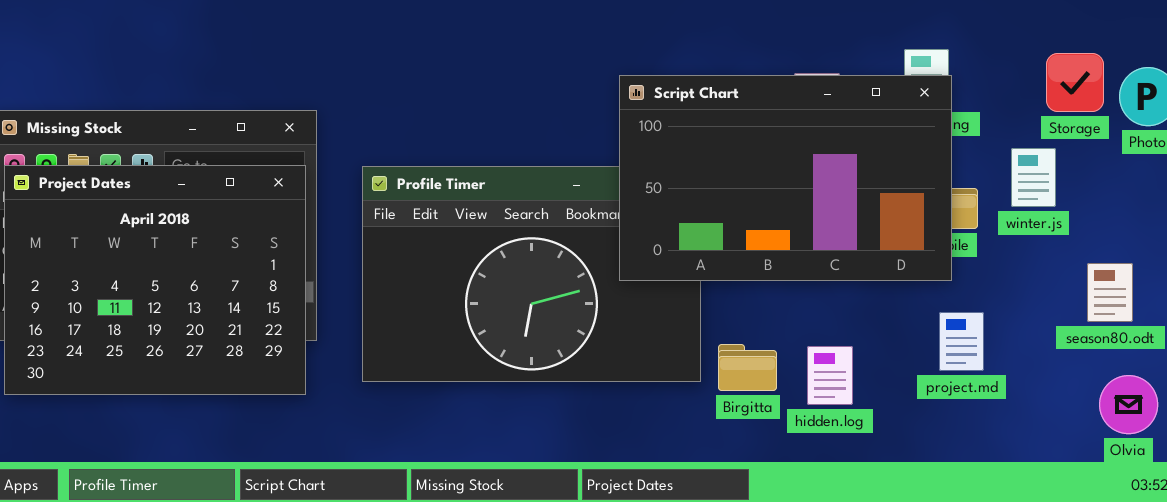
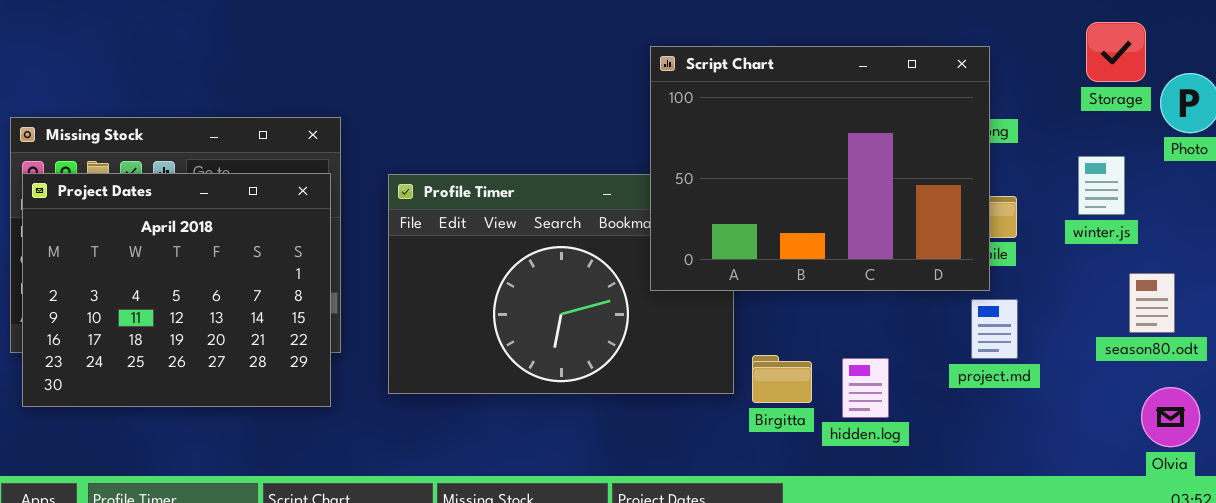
Storage: [1046,53,1104,112] -> [1086,22,1146,82], moved
Script Chart: [619,75,952,281] -> [650,46,990,291], resized
winter.js: [1011,148,1056,207] -> [1078,156,1125,215], moved
project.md: [939,312,984,371] -> [971,299,1018,359], moved

